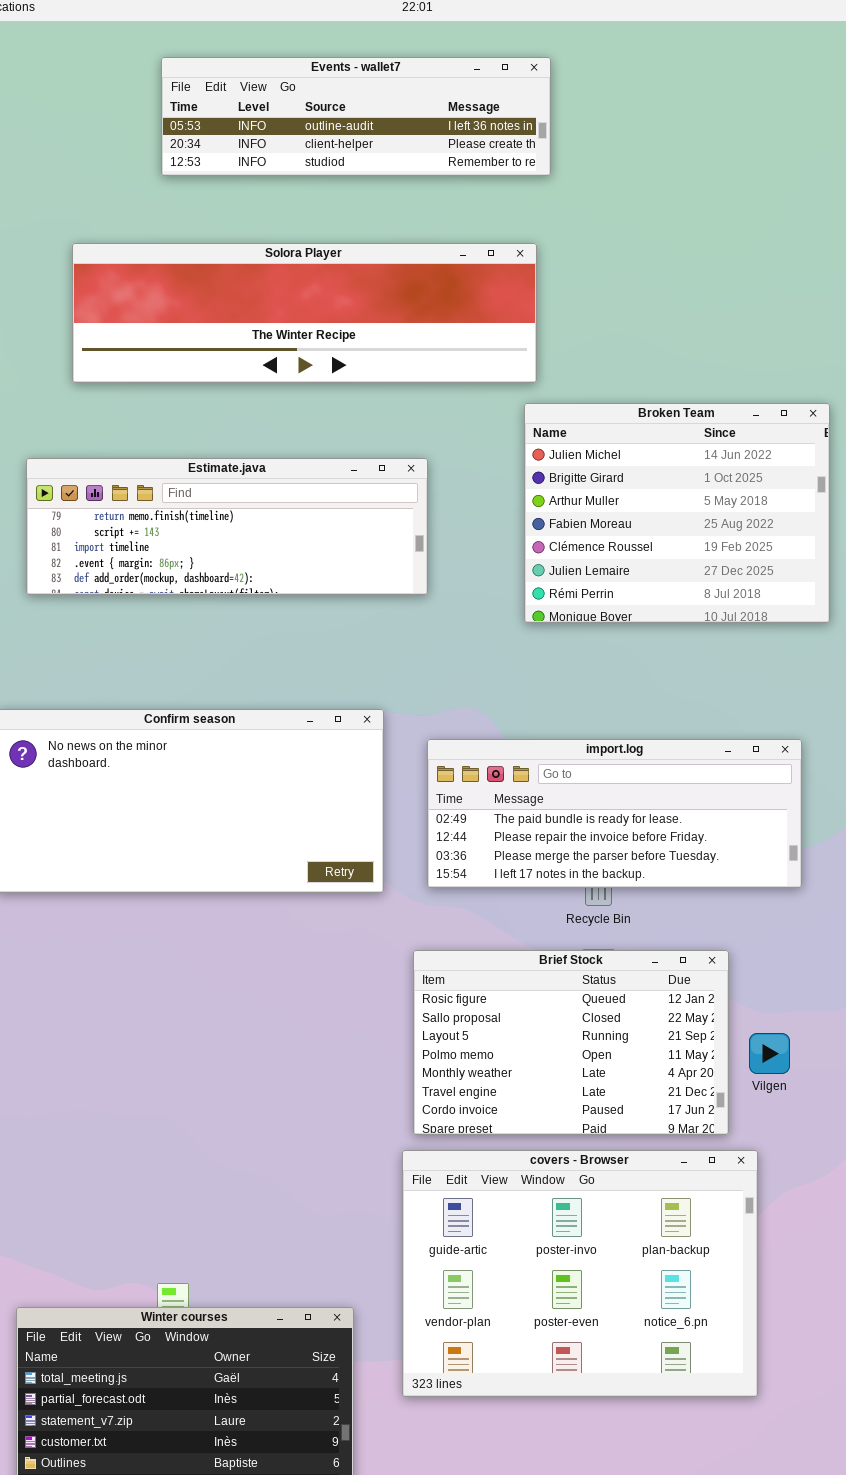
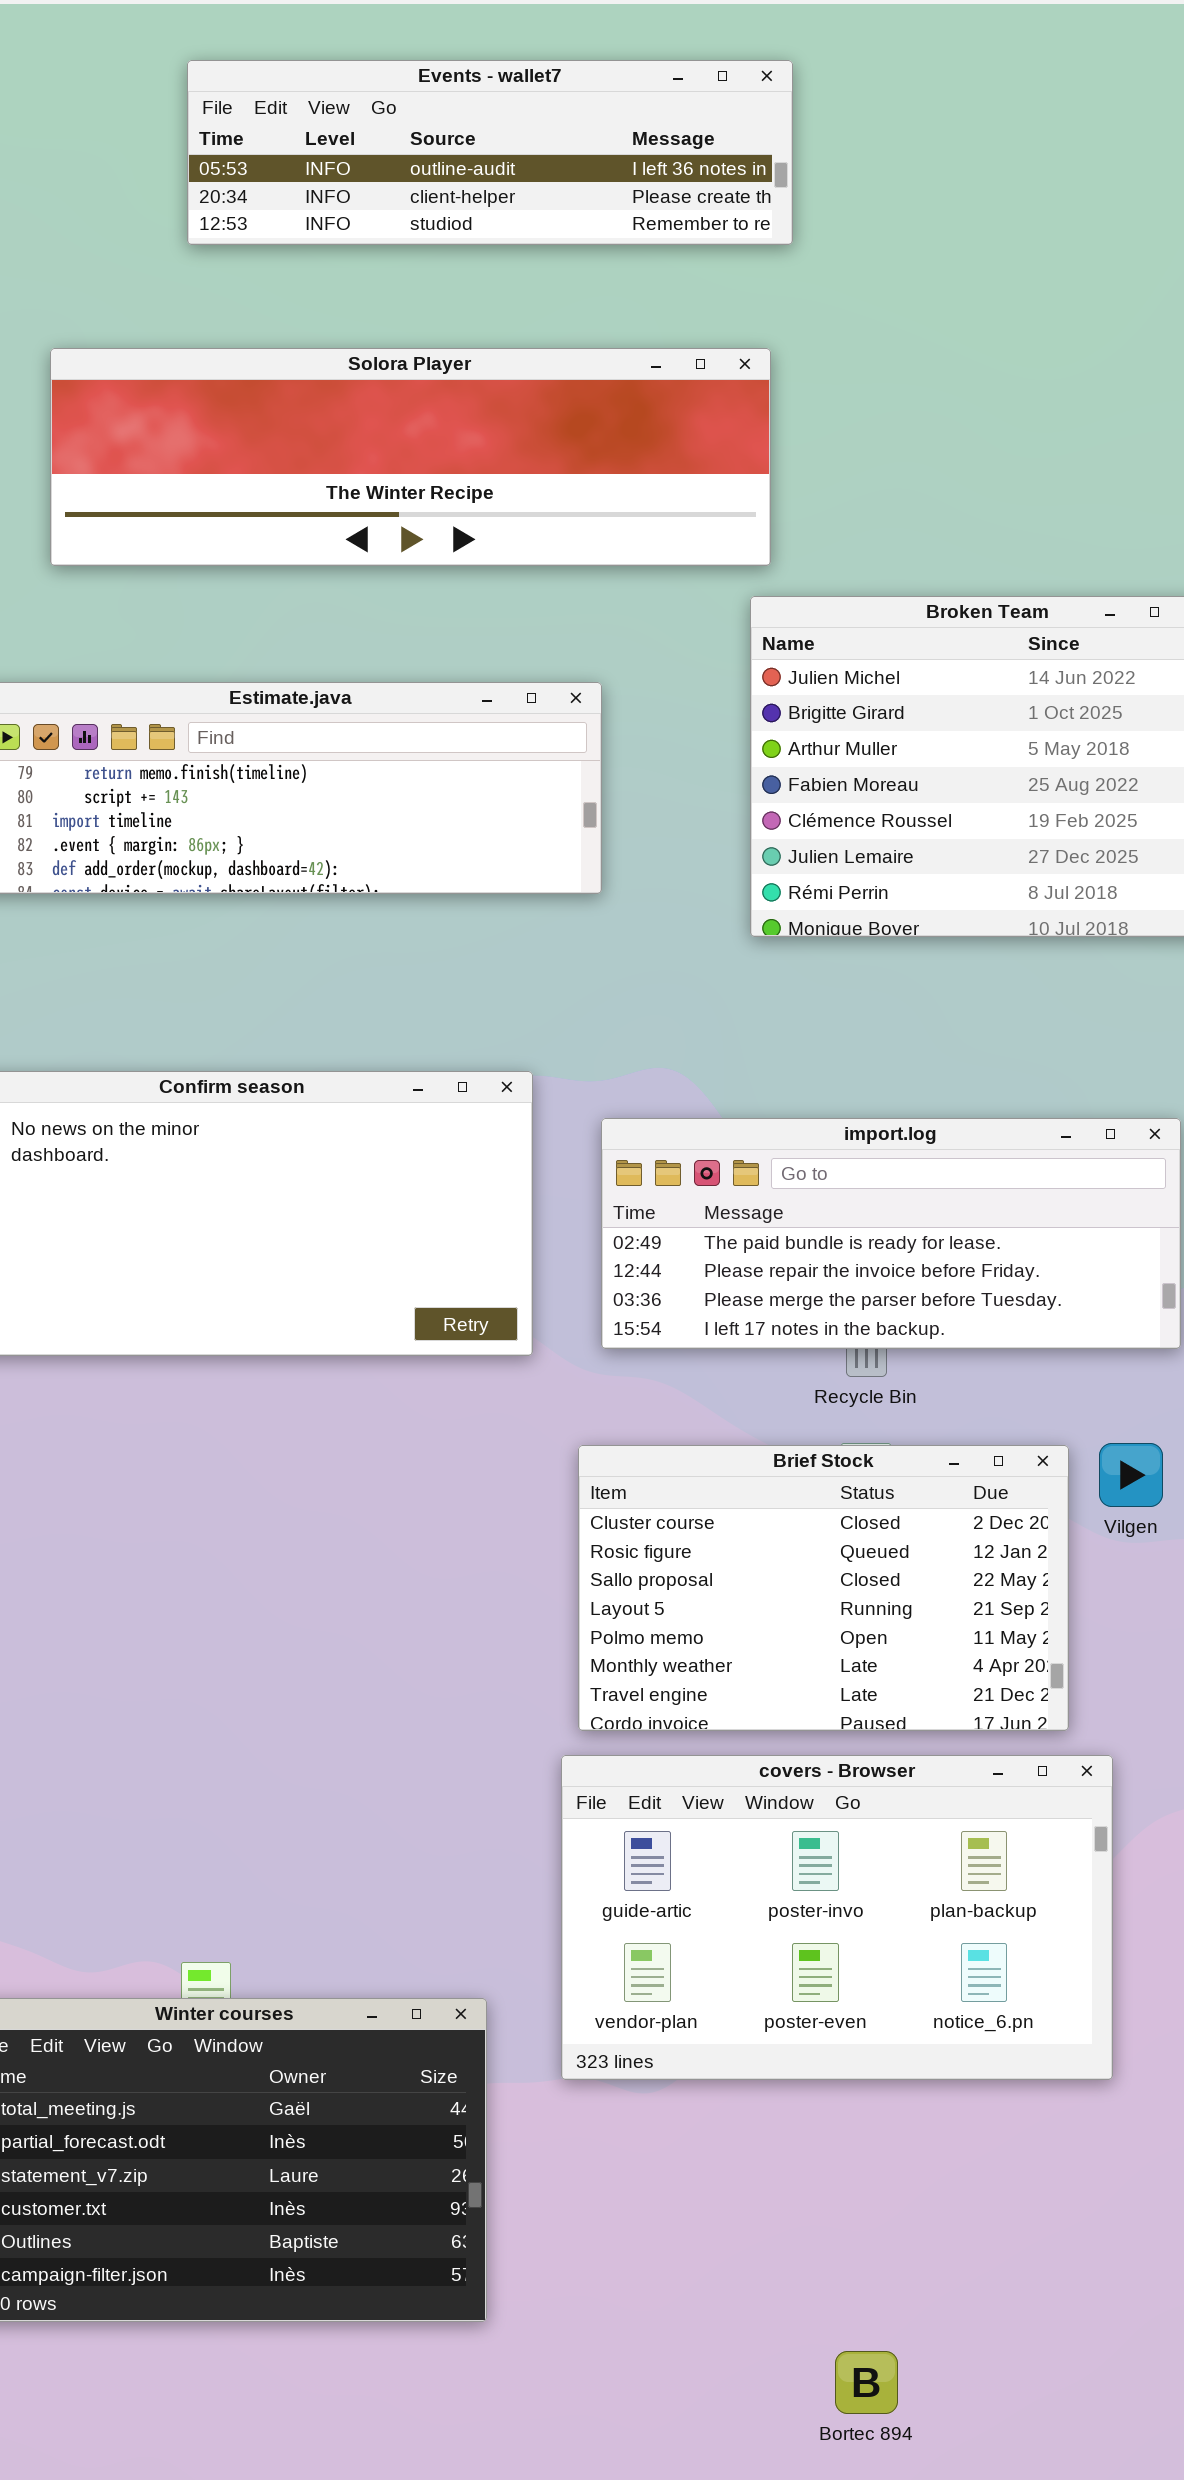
Brief Stock: [413,950,729,1135] -> [578,1445,1069,1731], scrolled up 1 row
Vilgen: [749,1033,790,1074] -> [1099,1443,1163,1507], moved
covers - Browser: [402,1150,758,1397] -> [561,1755,1113,2080], resized

